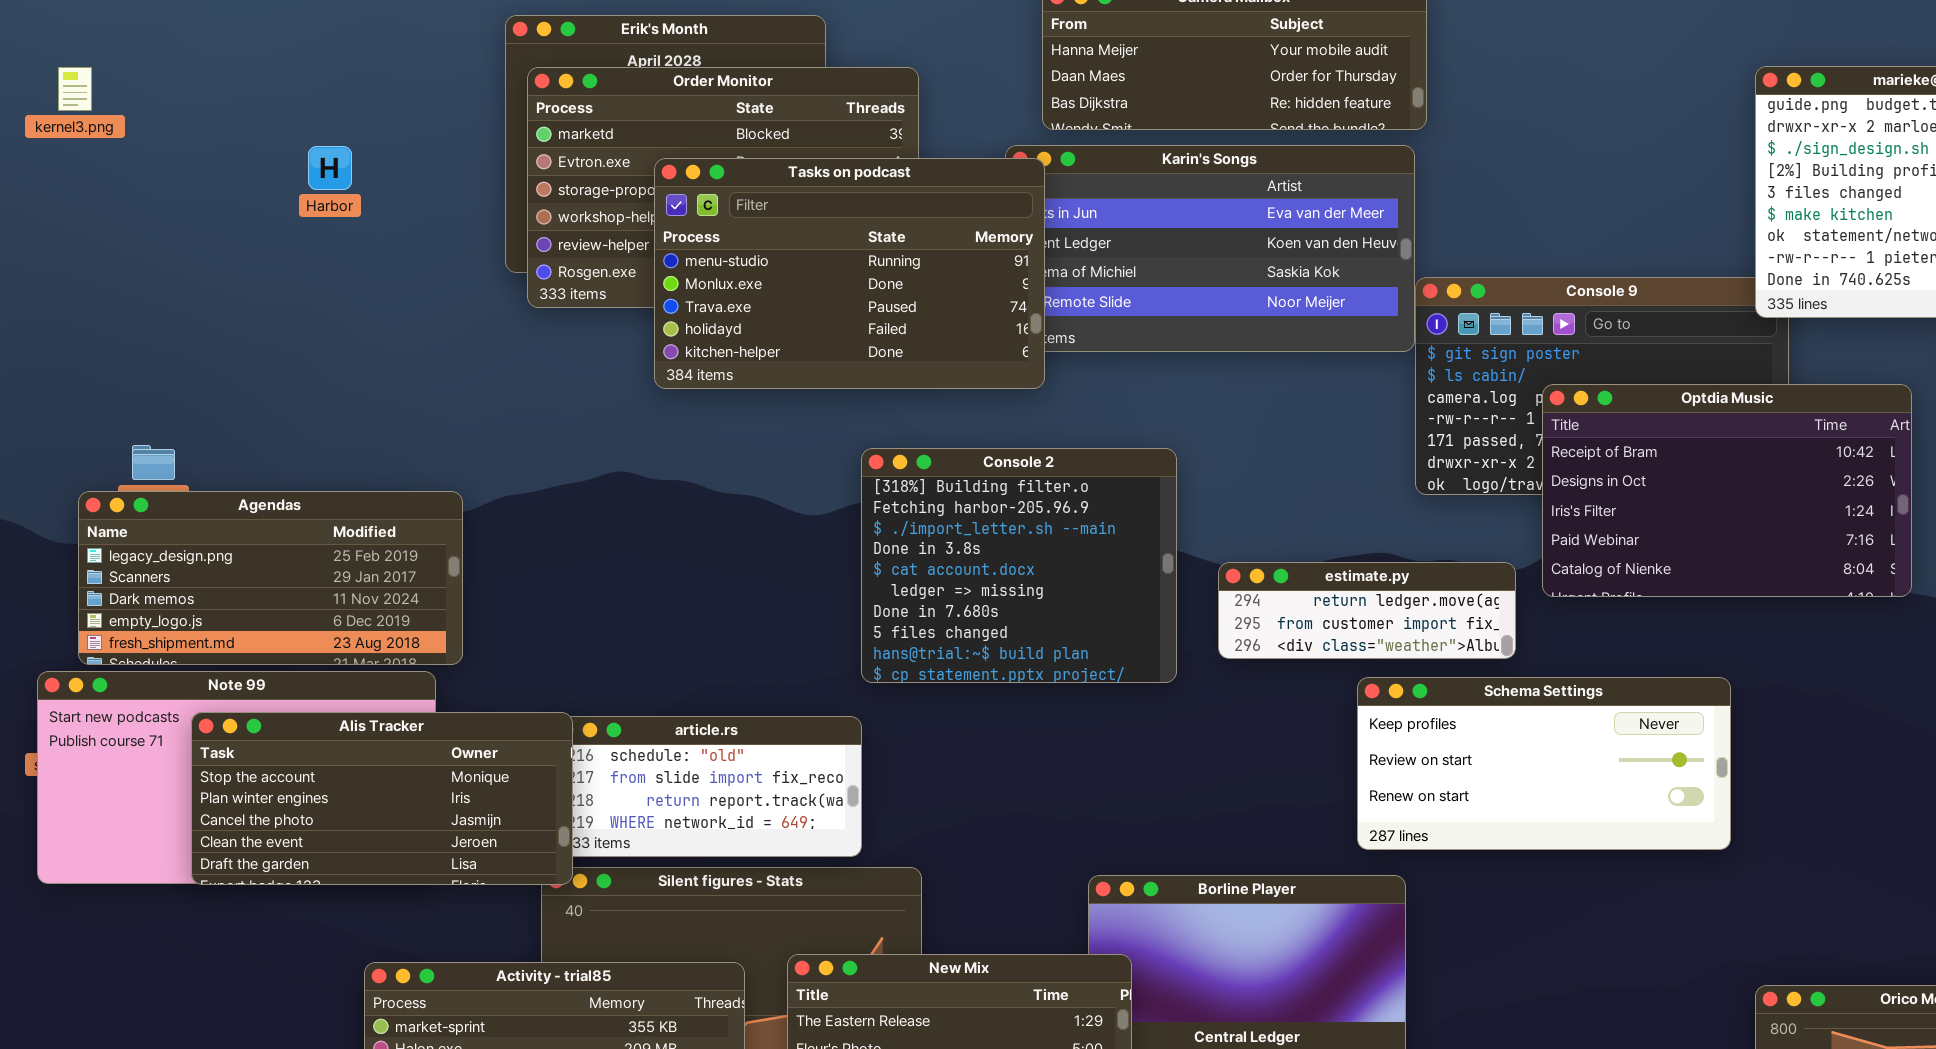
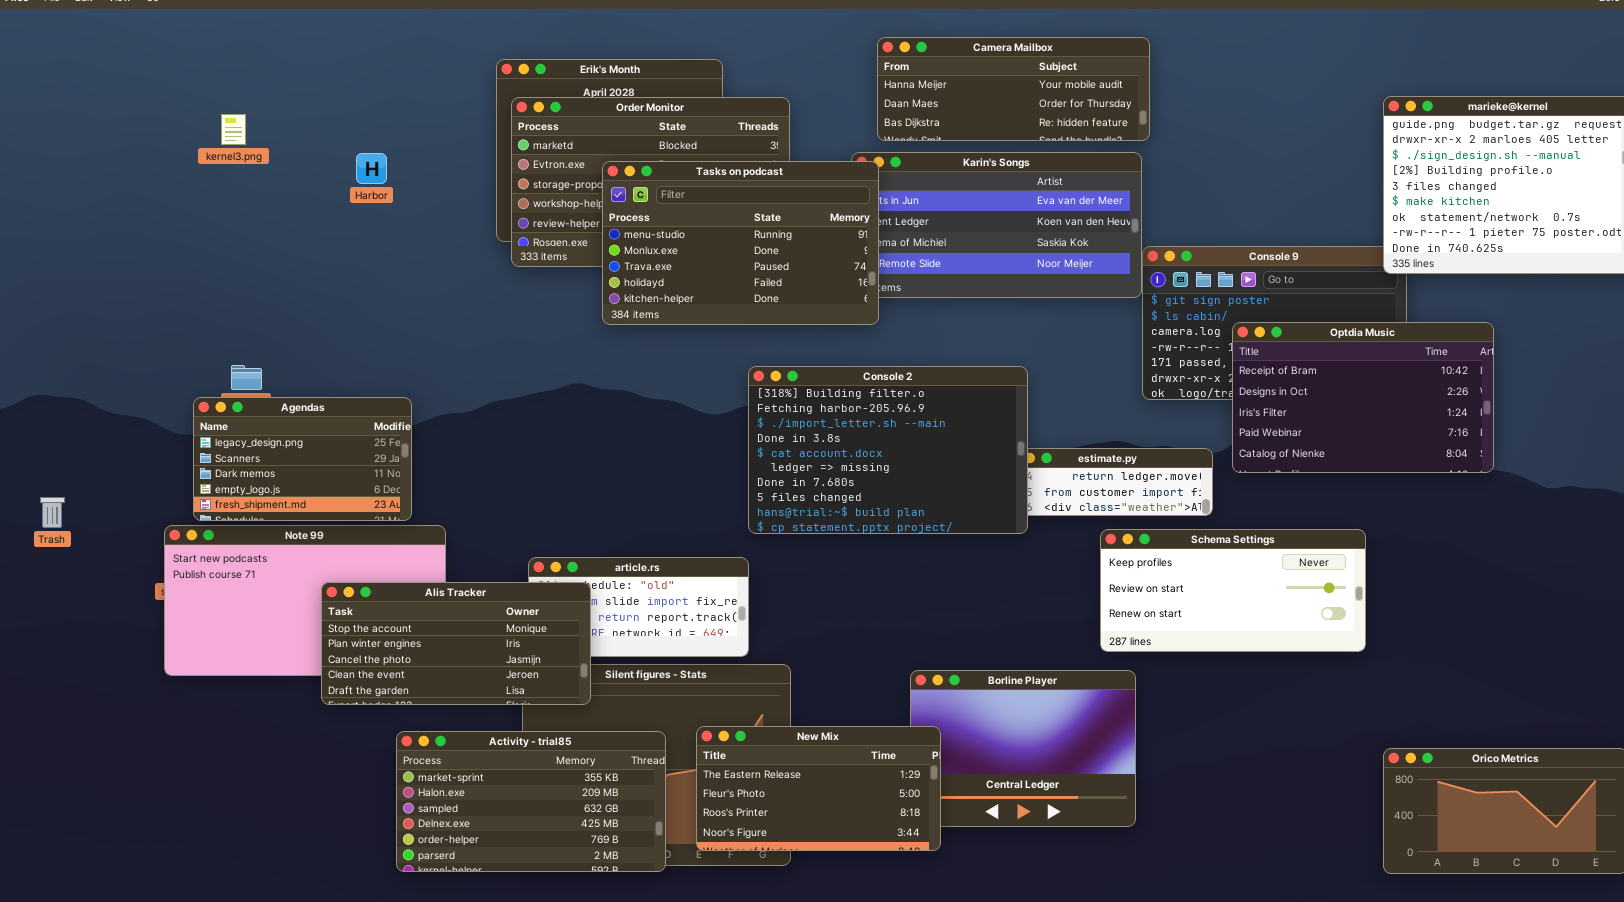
kernel3.png: [58,67,92,111] -> [221,114,246,145], moved
Console 2: [861,448,1177,683] -> [748,366,1028,534], resized
Agendas: [78,491,463,665] -> [193,397,412,521], resized
Alis Tracker: [191,712,573,885] -> [321,582,591,705], moved

